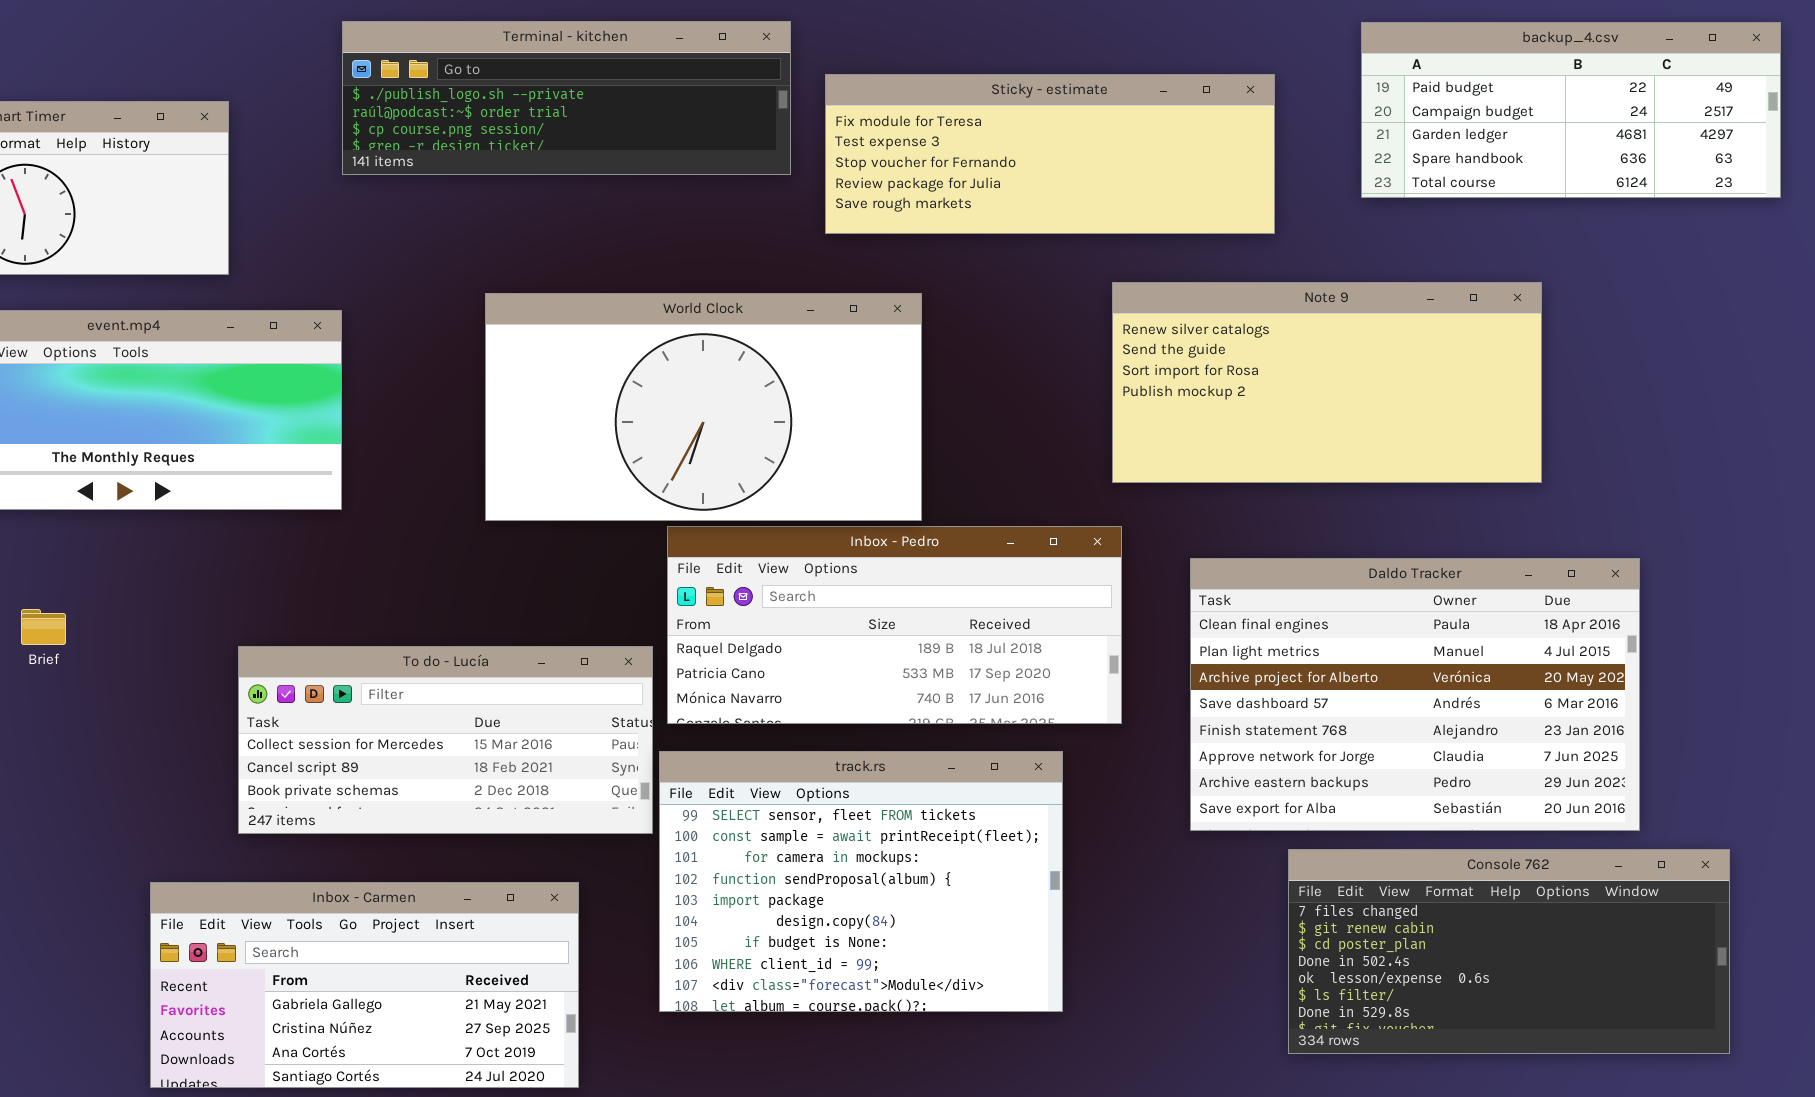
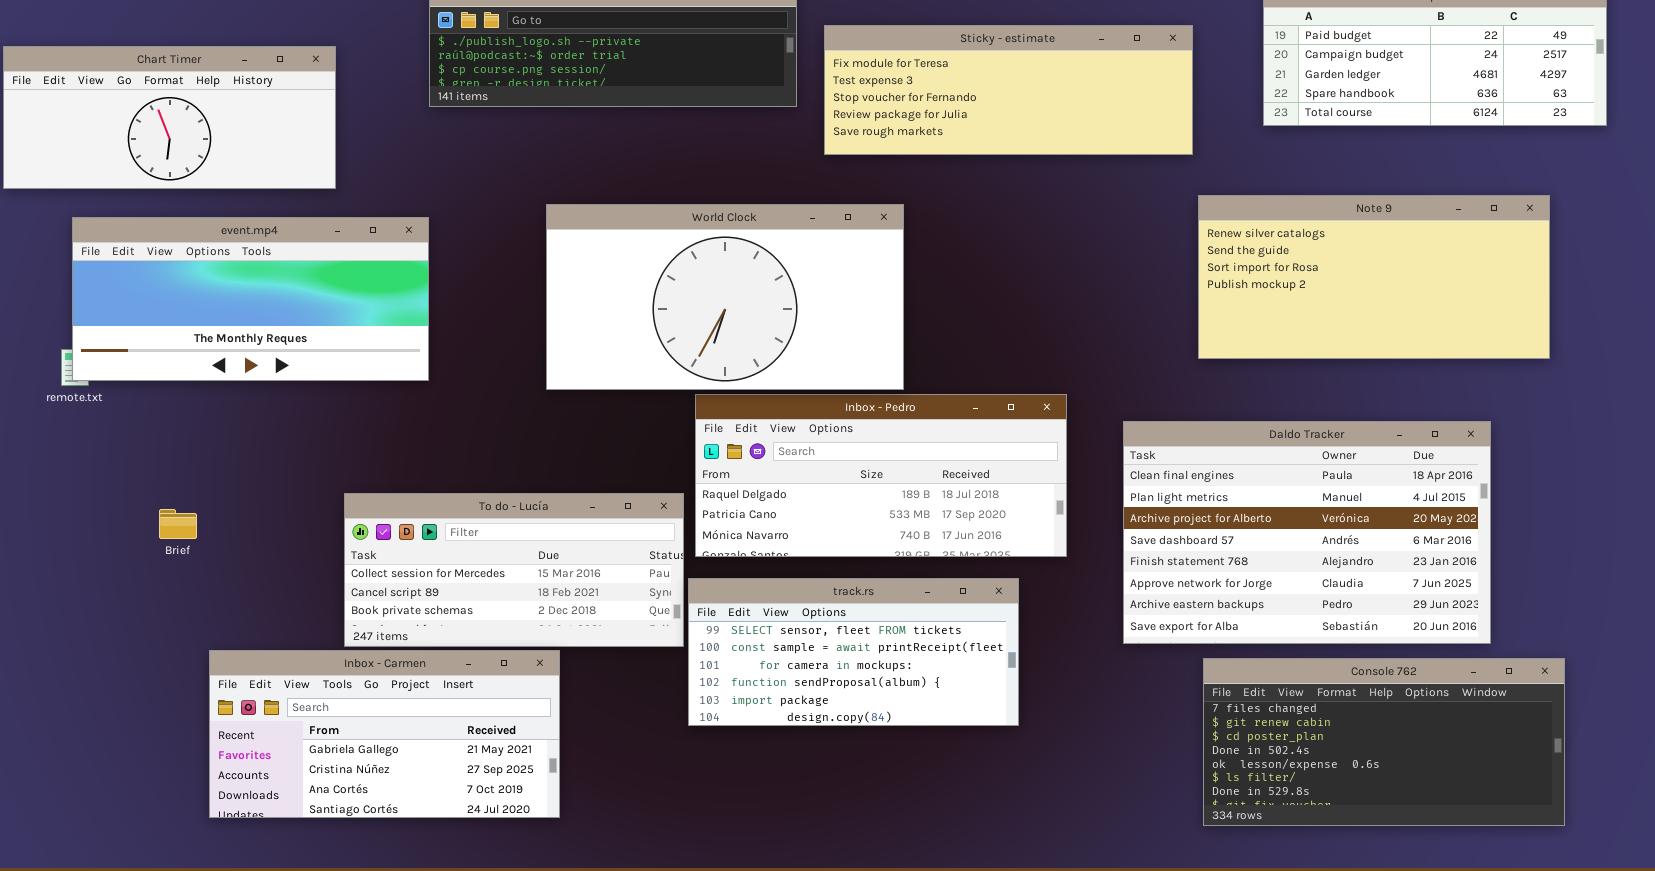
Note 9: [1112,282,1542,483] -> [1198,195,1550,359], moved
Brief: [21,609,66,645] -> [159,509,197,539], moved
track.rs: [659,751,1063,1012] -> [688,578,1019,726], resized
Inbox - Carmen: [150,882,579,1088] -> [209,650,560,818], moved

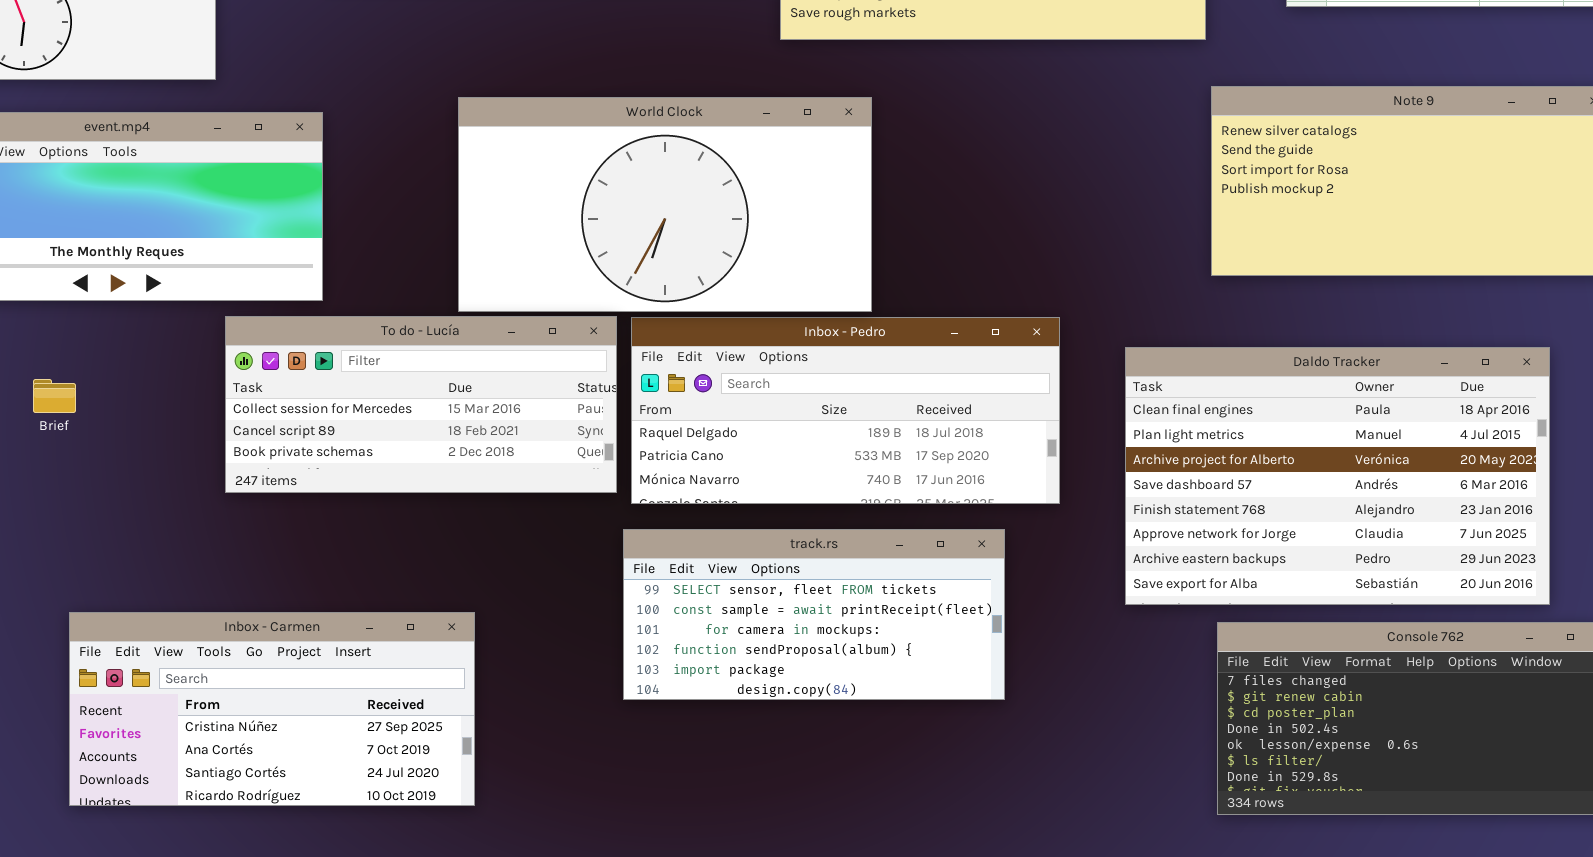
To do - Lucía: [344,493,684,647] -> [225,316,617,493], moved
Brief: [159,509,197,539] -> [33,379,76,413], moved
Inbox - Carmen: [209,650,560,818] -> [69,612,475,806], scrolled down 1 row

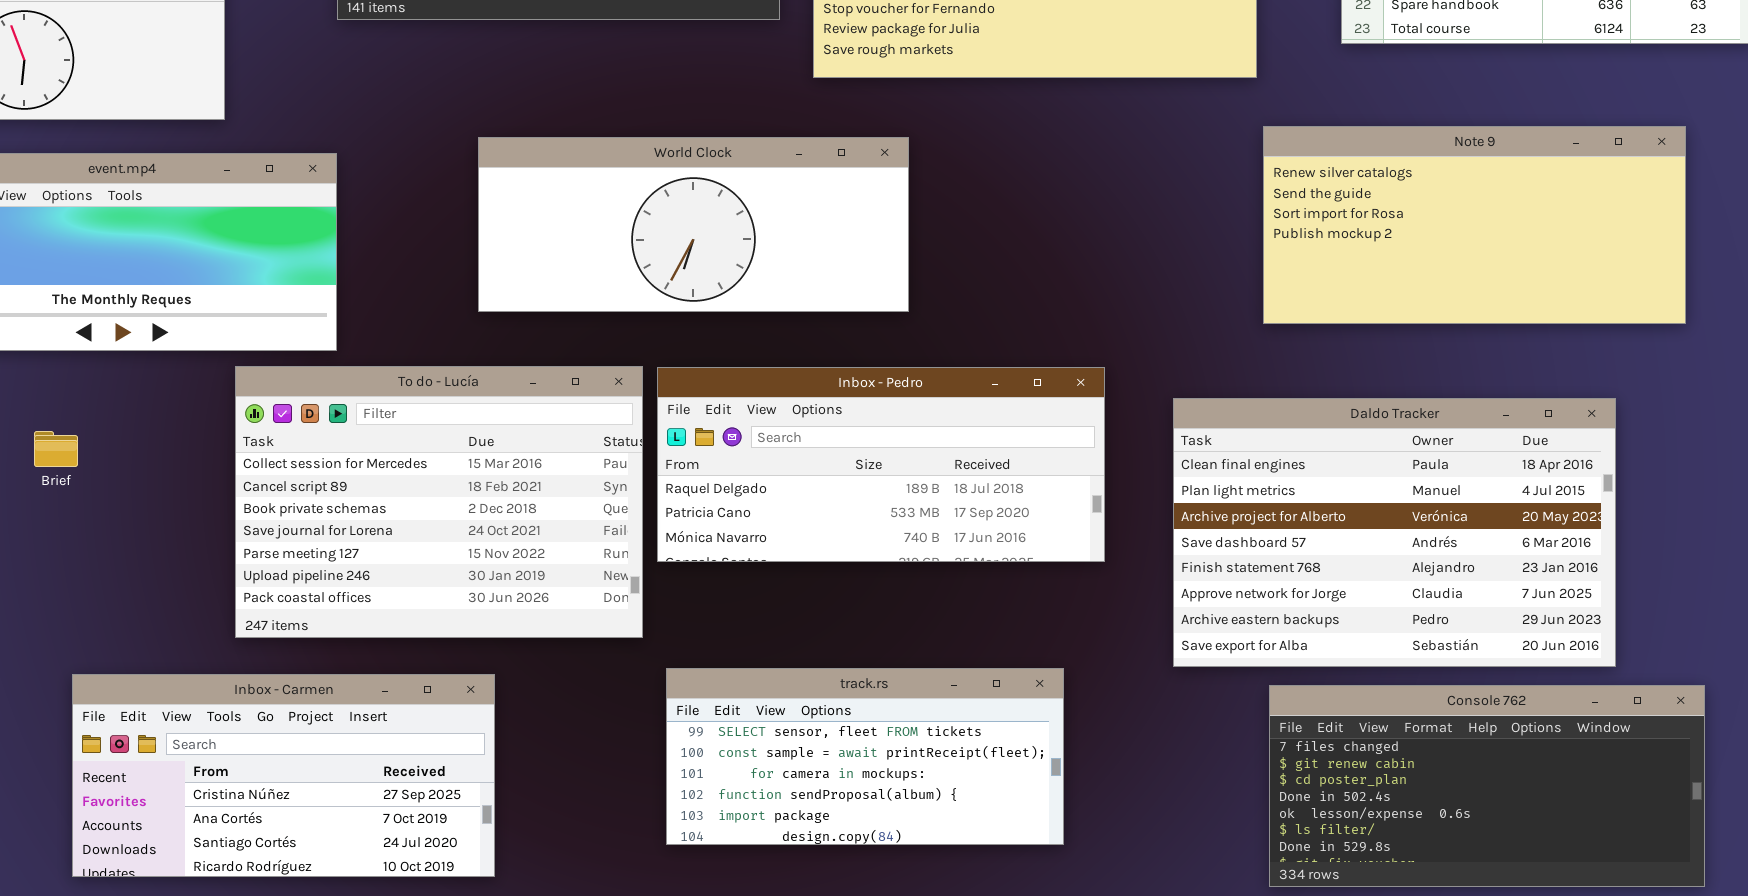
World Clock: [458,97,872,312] -> [478,137,909,312], resized
To do - Lucía: [225,316,617,493] -> [235,366,643,638], resized
track.rs: [623,529,1005,700] -> [666,668,1064,845], moved

